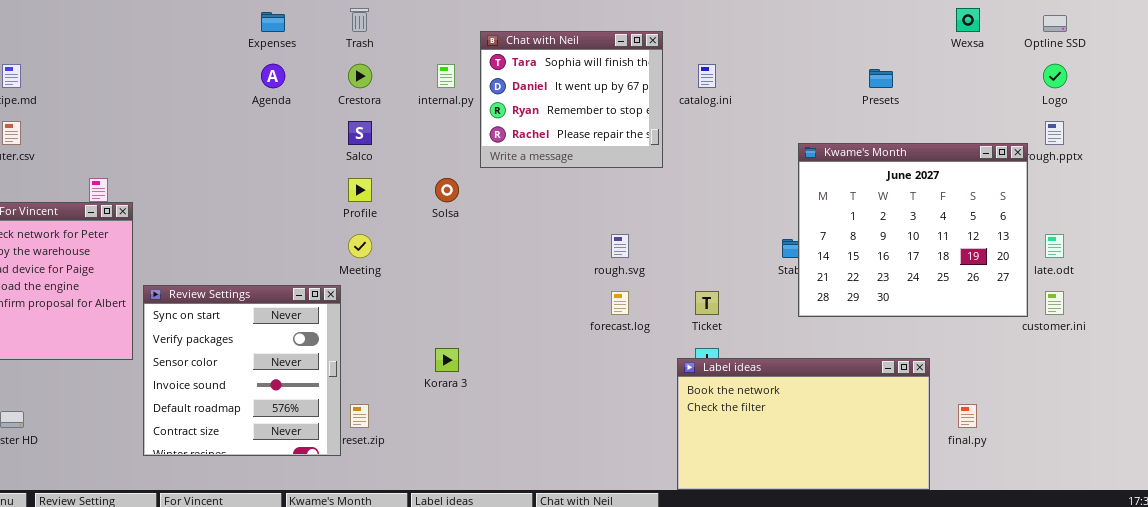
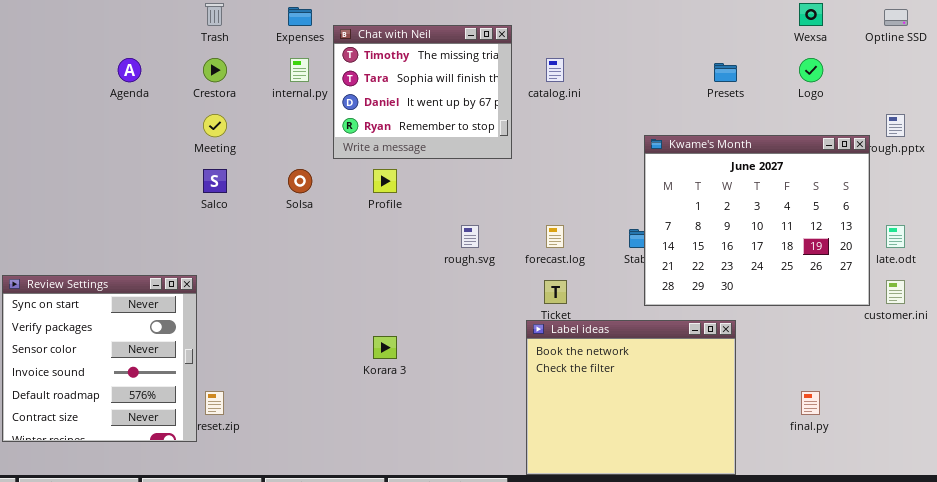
Expenses: [261,12,285,32] -> [288,7,312,26], moved
Chat with Neil: [480,31,663,168] -> [333,25,512,159], scrolled up 1 row
Logo: [1043,64,1067,88] -> [799,58,823,82], moved
Salco: [348,121,372,145] -> [203,169,227,193], moved
Profile: [348,178,372,202] -> [373,169,397,193], moved
Meeting: [348,234,372,258] -> [203,114,227,137], moved
forecast.log: [611,291,629,315] -> [546,225,564,248], moved
Korara 3: [435,348,459,372] -> [373,336,397,359], moved
Label ideas: [677,358,930,490] -> [526,320,736,475], resized

